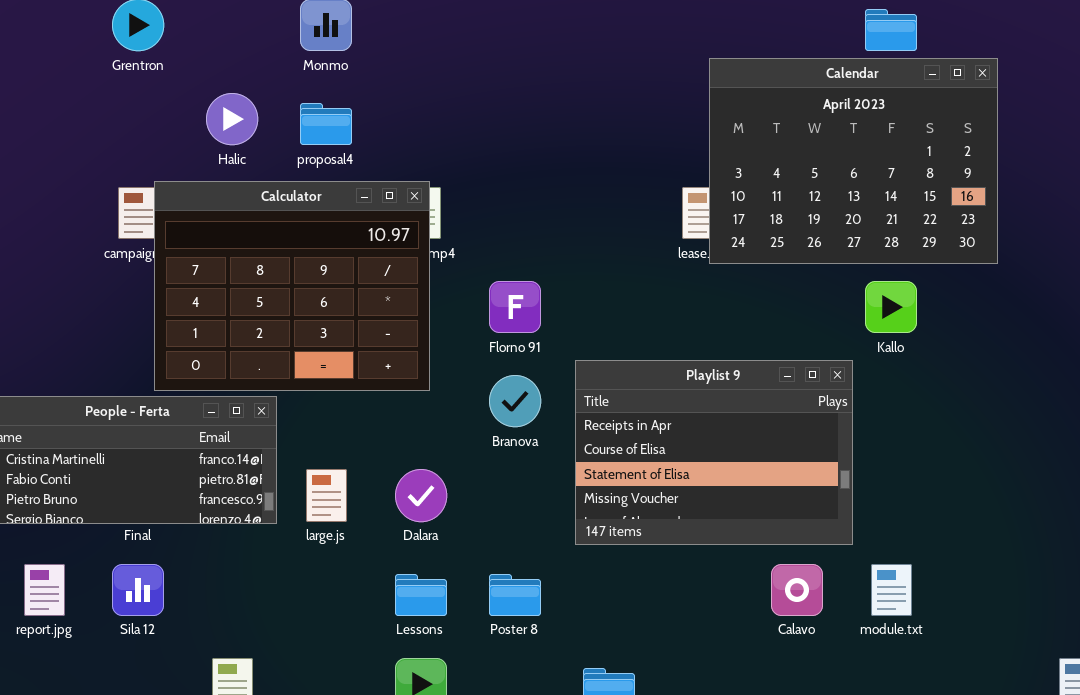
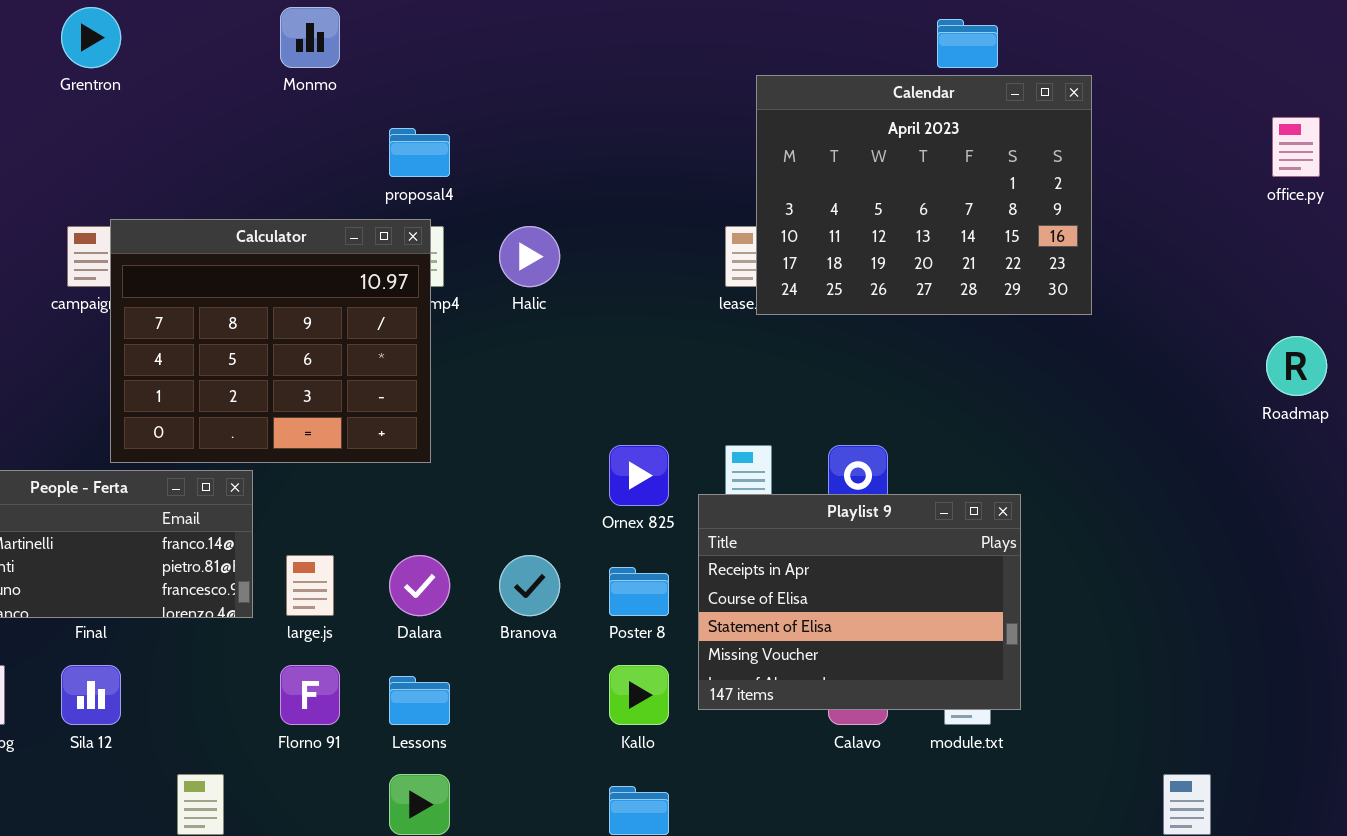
Halic: [206,93,258,145] -> [499,226,560,287], moved
proposal4: [300,103,352,145] -> [389,128,450,177], moved
Florno 91: [489,281,541,333] -> [280,665,340,725], moved
Kallo: [865,281,917,333] -> [609,665,669,725], moved
Playlist 9: [575,360,853,545] -> [698,494,1021,710], moved
Branova: [489,375,541,427] -> [499,555,560,616], moved
Poster 8: [489,574,541,616] -> [609,567,669,616], moved

